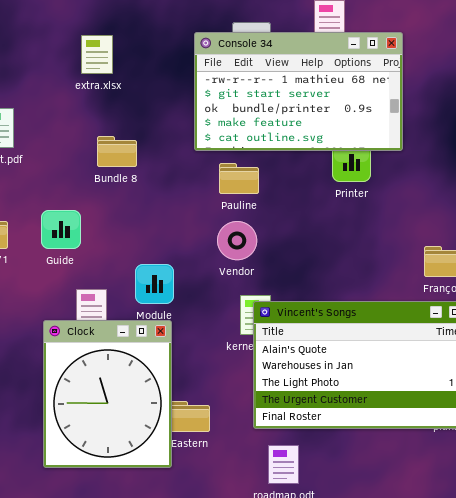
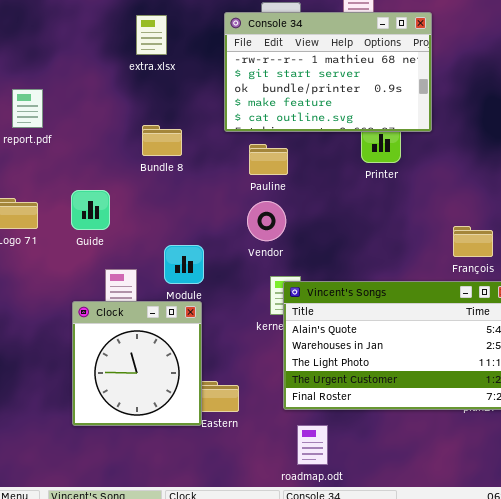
extra.xlsx: [81,35,113,74] -> [136,15,167,55], moved
Bundle 8: [97,136,137,167] -> [142,125,182,156], moved
Clock: [43,320,172,468] -> [72,301,202,426], resized

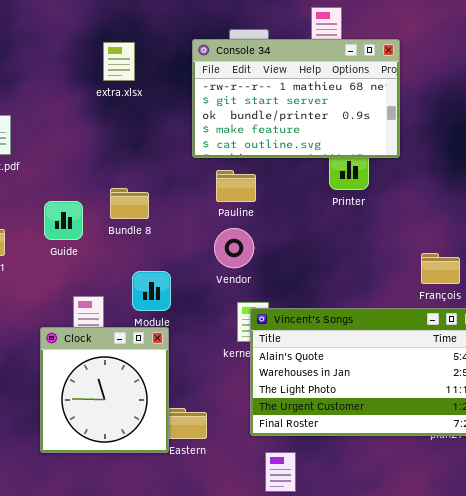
Bundle 8: [142,125,182,156] -> [110,188,149,219], moved
Guide: [71,190,110,230] -> [44,201,83,240], moved

